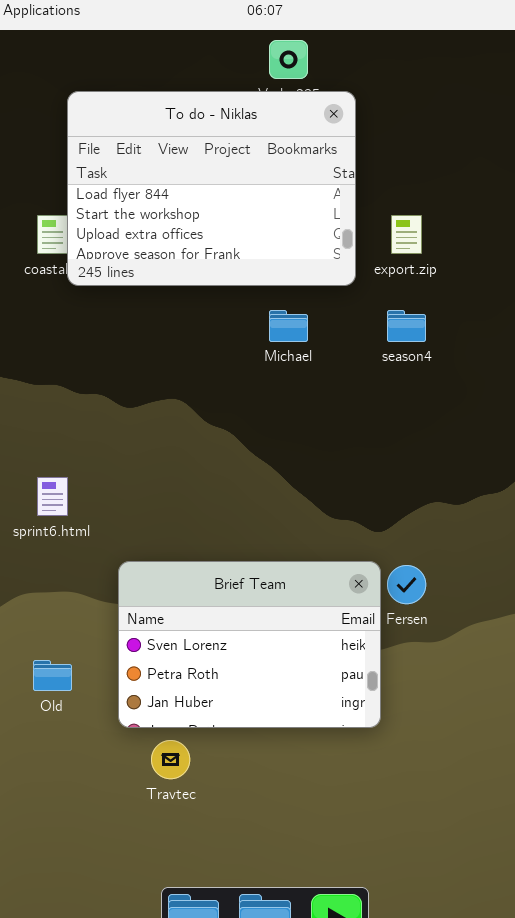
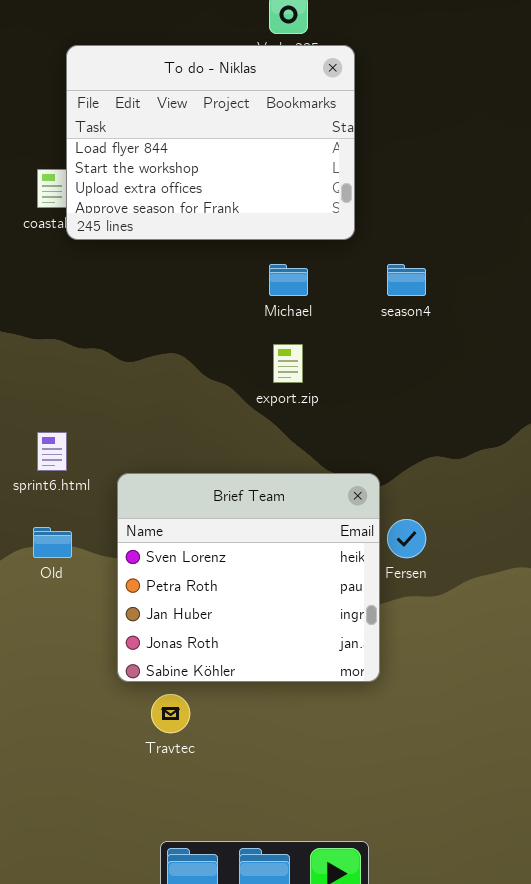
export.zip: [391,215,422,254] -> [273,344,303,383], moved
Brief Team: [118,561,381,728] -> [117,473,380,682], resized
Old: [33,660,72,691] -> [33,527,72,558], moved

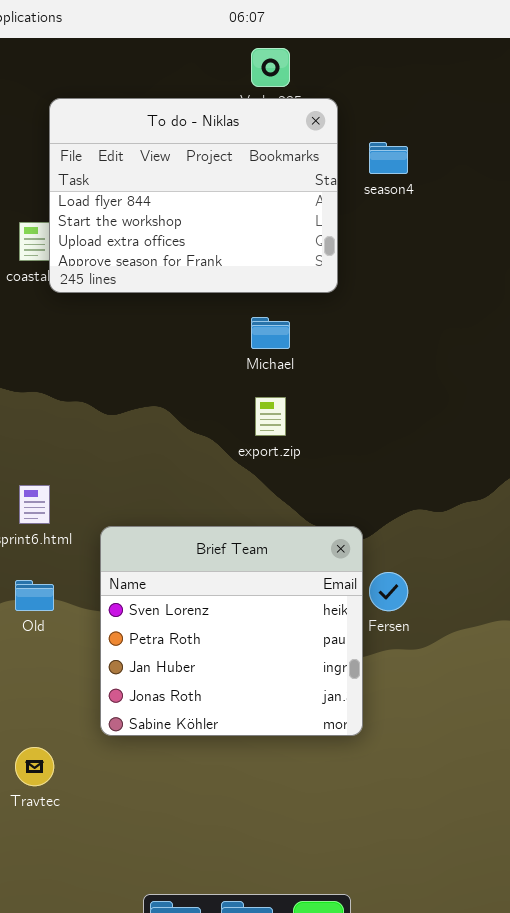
season4: [387,264,426,296] -> [369,142,408,174], moved
Travtec: [151,694,190,733] -> [15,747,54,786], moved

